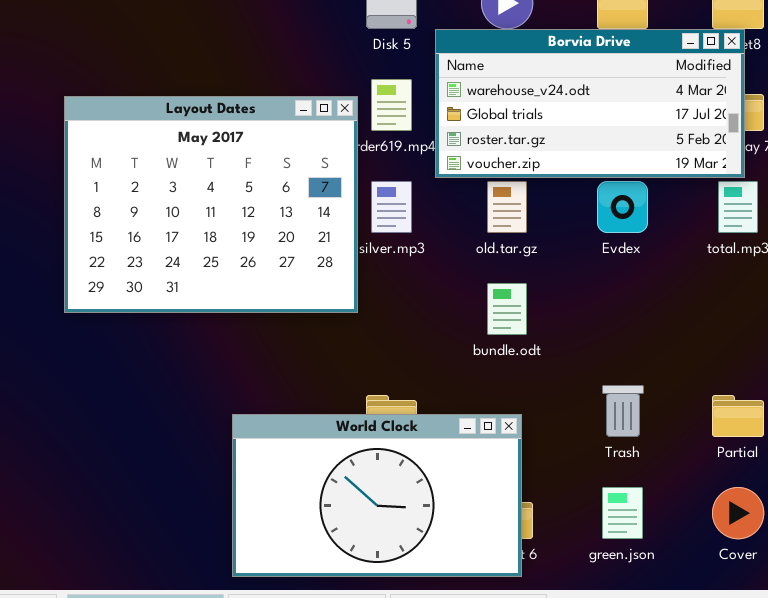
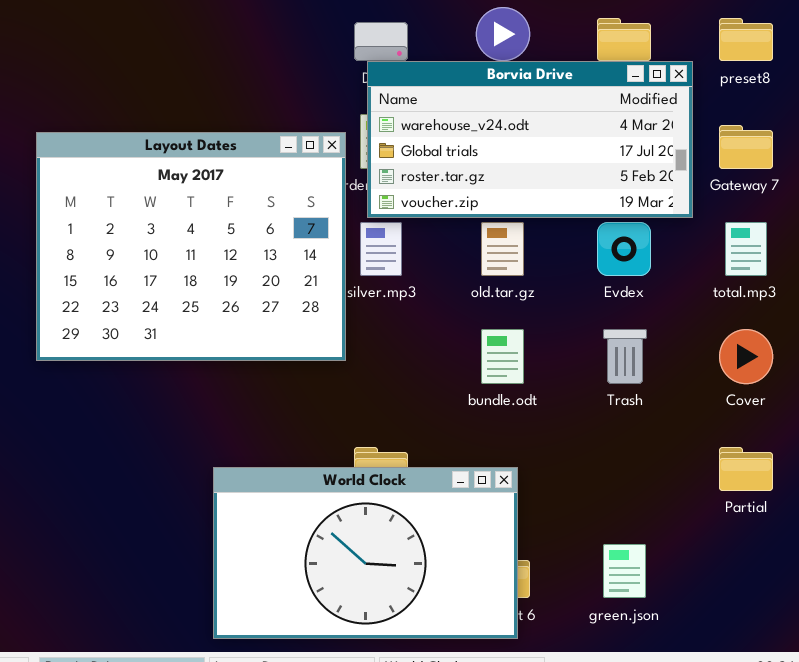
Borvia Drive: [435,29,745,178] -> [367,61,693,218], moved
Trash: [602,385,644,437] -> [603,329,647,384], moved
Cover: [712,487,764,539] -> [719,329,773,384], moved

